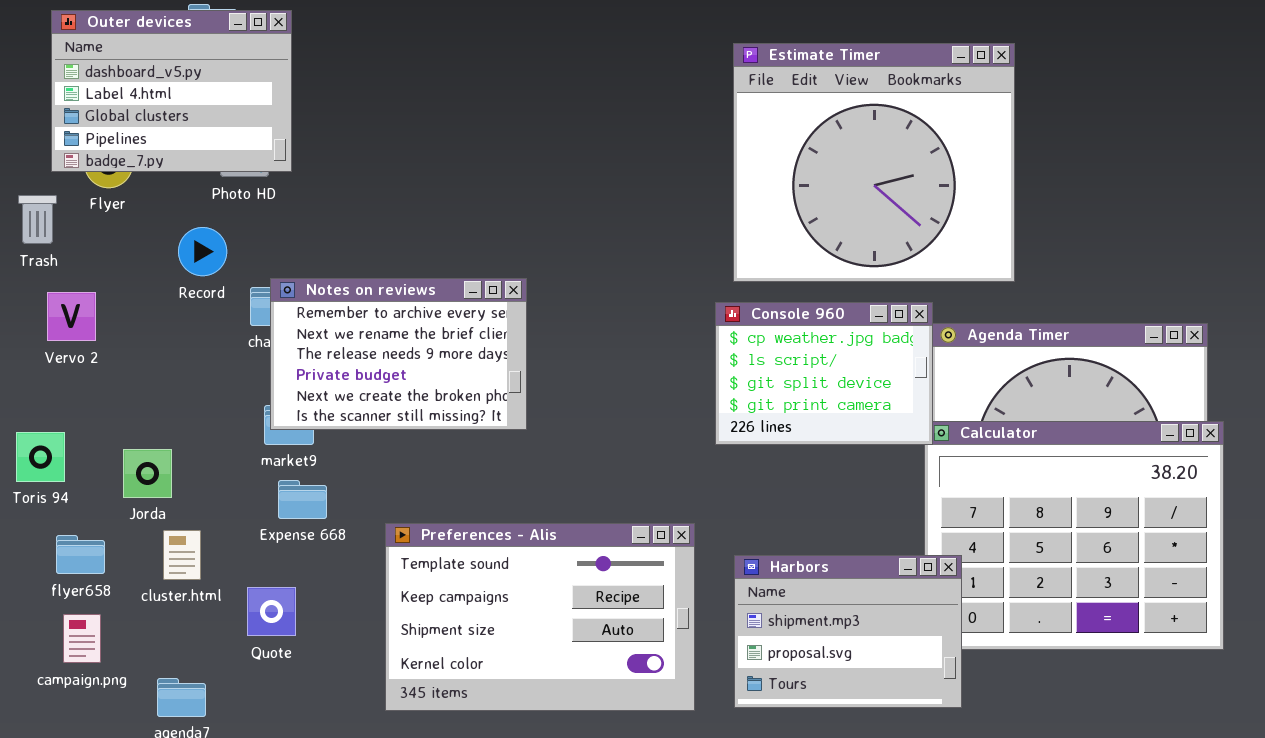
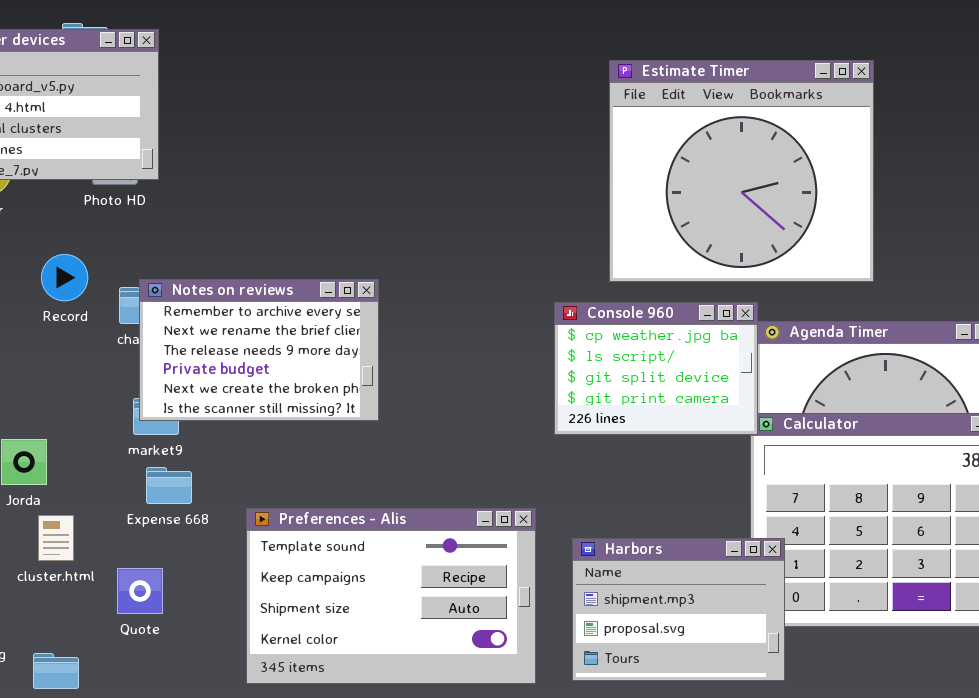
Estimate Timer: [733,43,1015,282] -> [609,60,874,282], moved
Record: [178,227,227,276] -> [41,254,88,301], moved

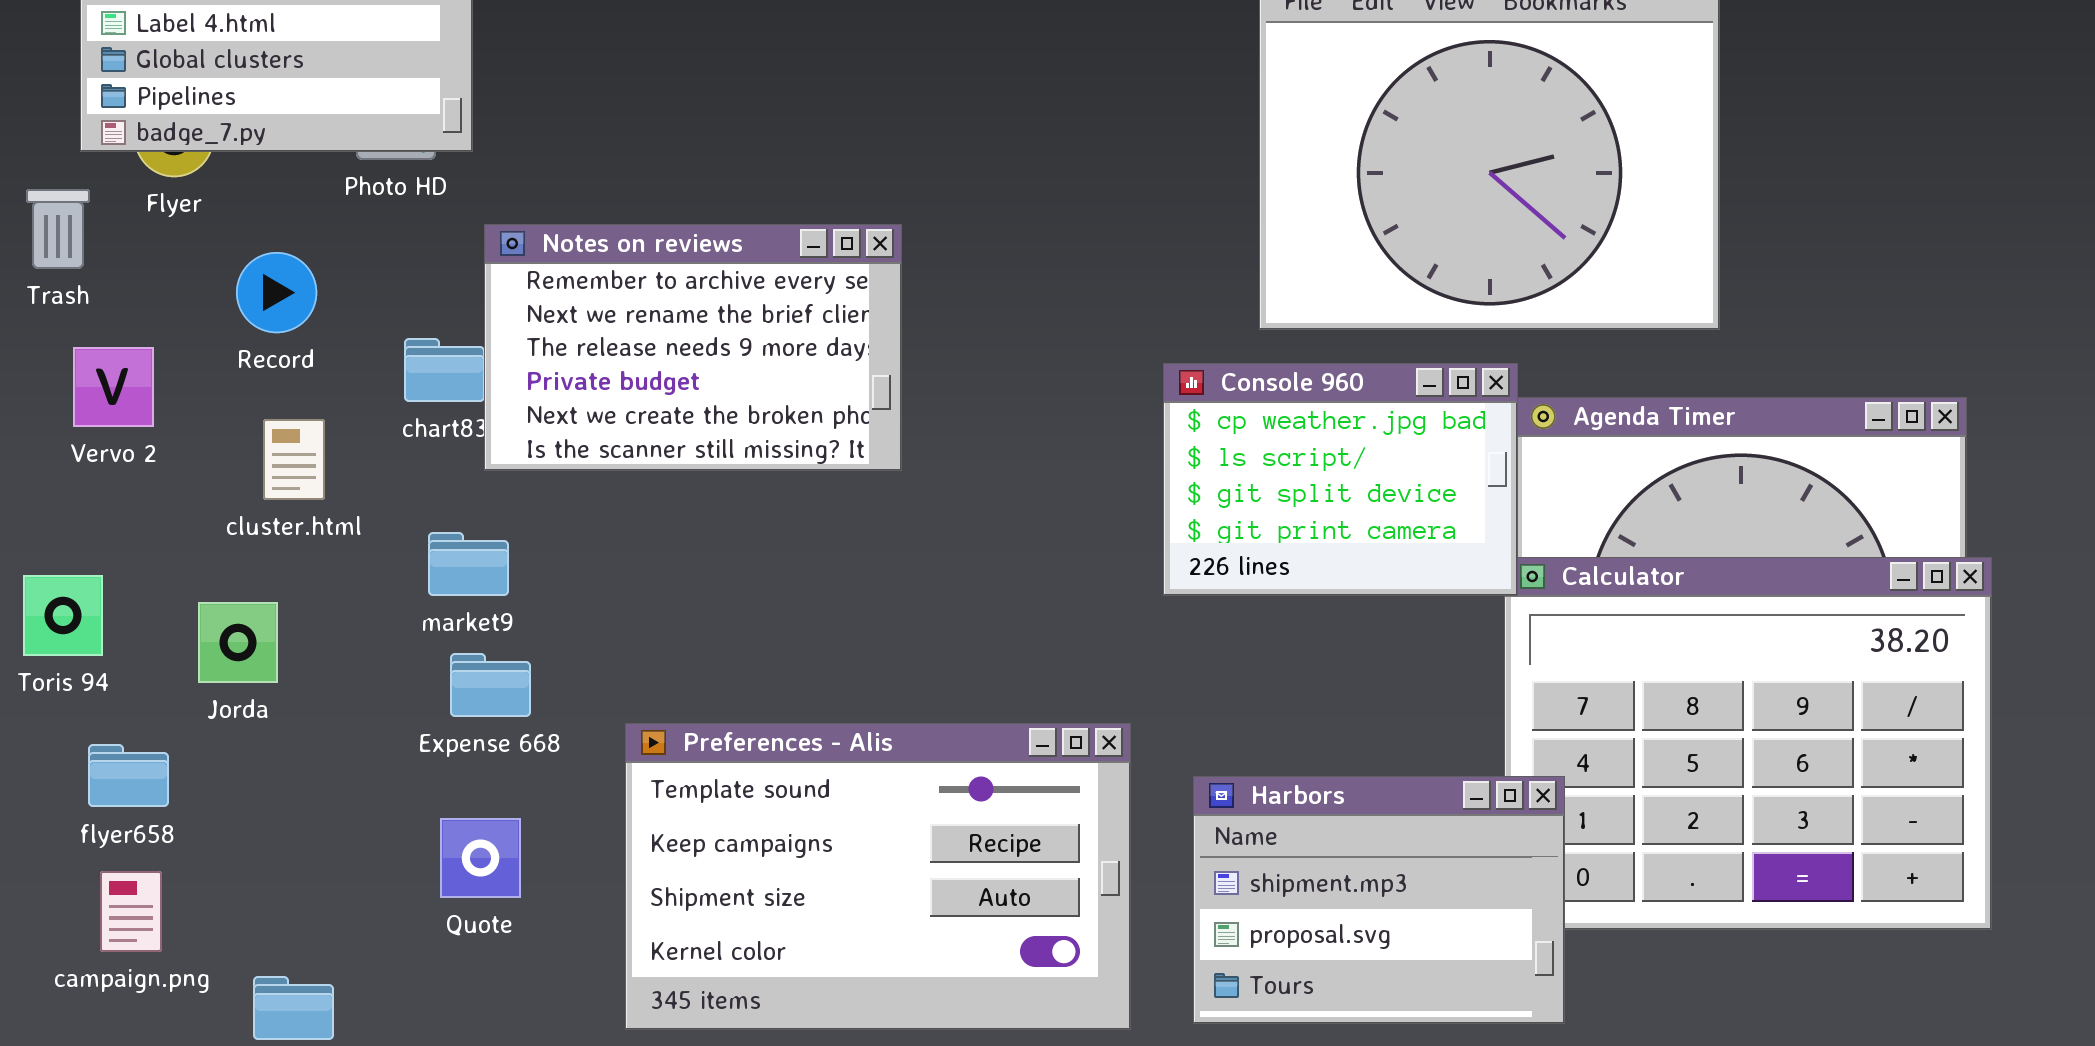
Record: [41,254,88,301] -> [236,252,317,333], moved
Notes on reviews: [139,279,379,421] -> [484,224,902,471], moved
cluster.html: [38,515,74,561] -> [263,419,325,500], moved
Quote: [117,568,163,614] -> [440,818,521,898], moved

